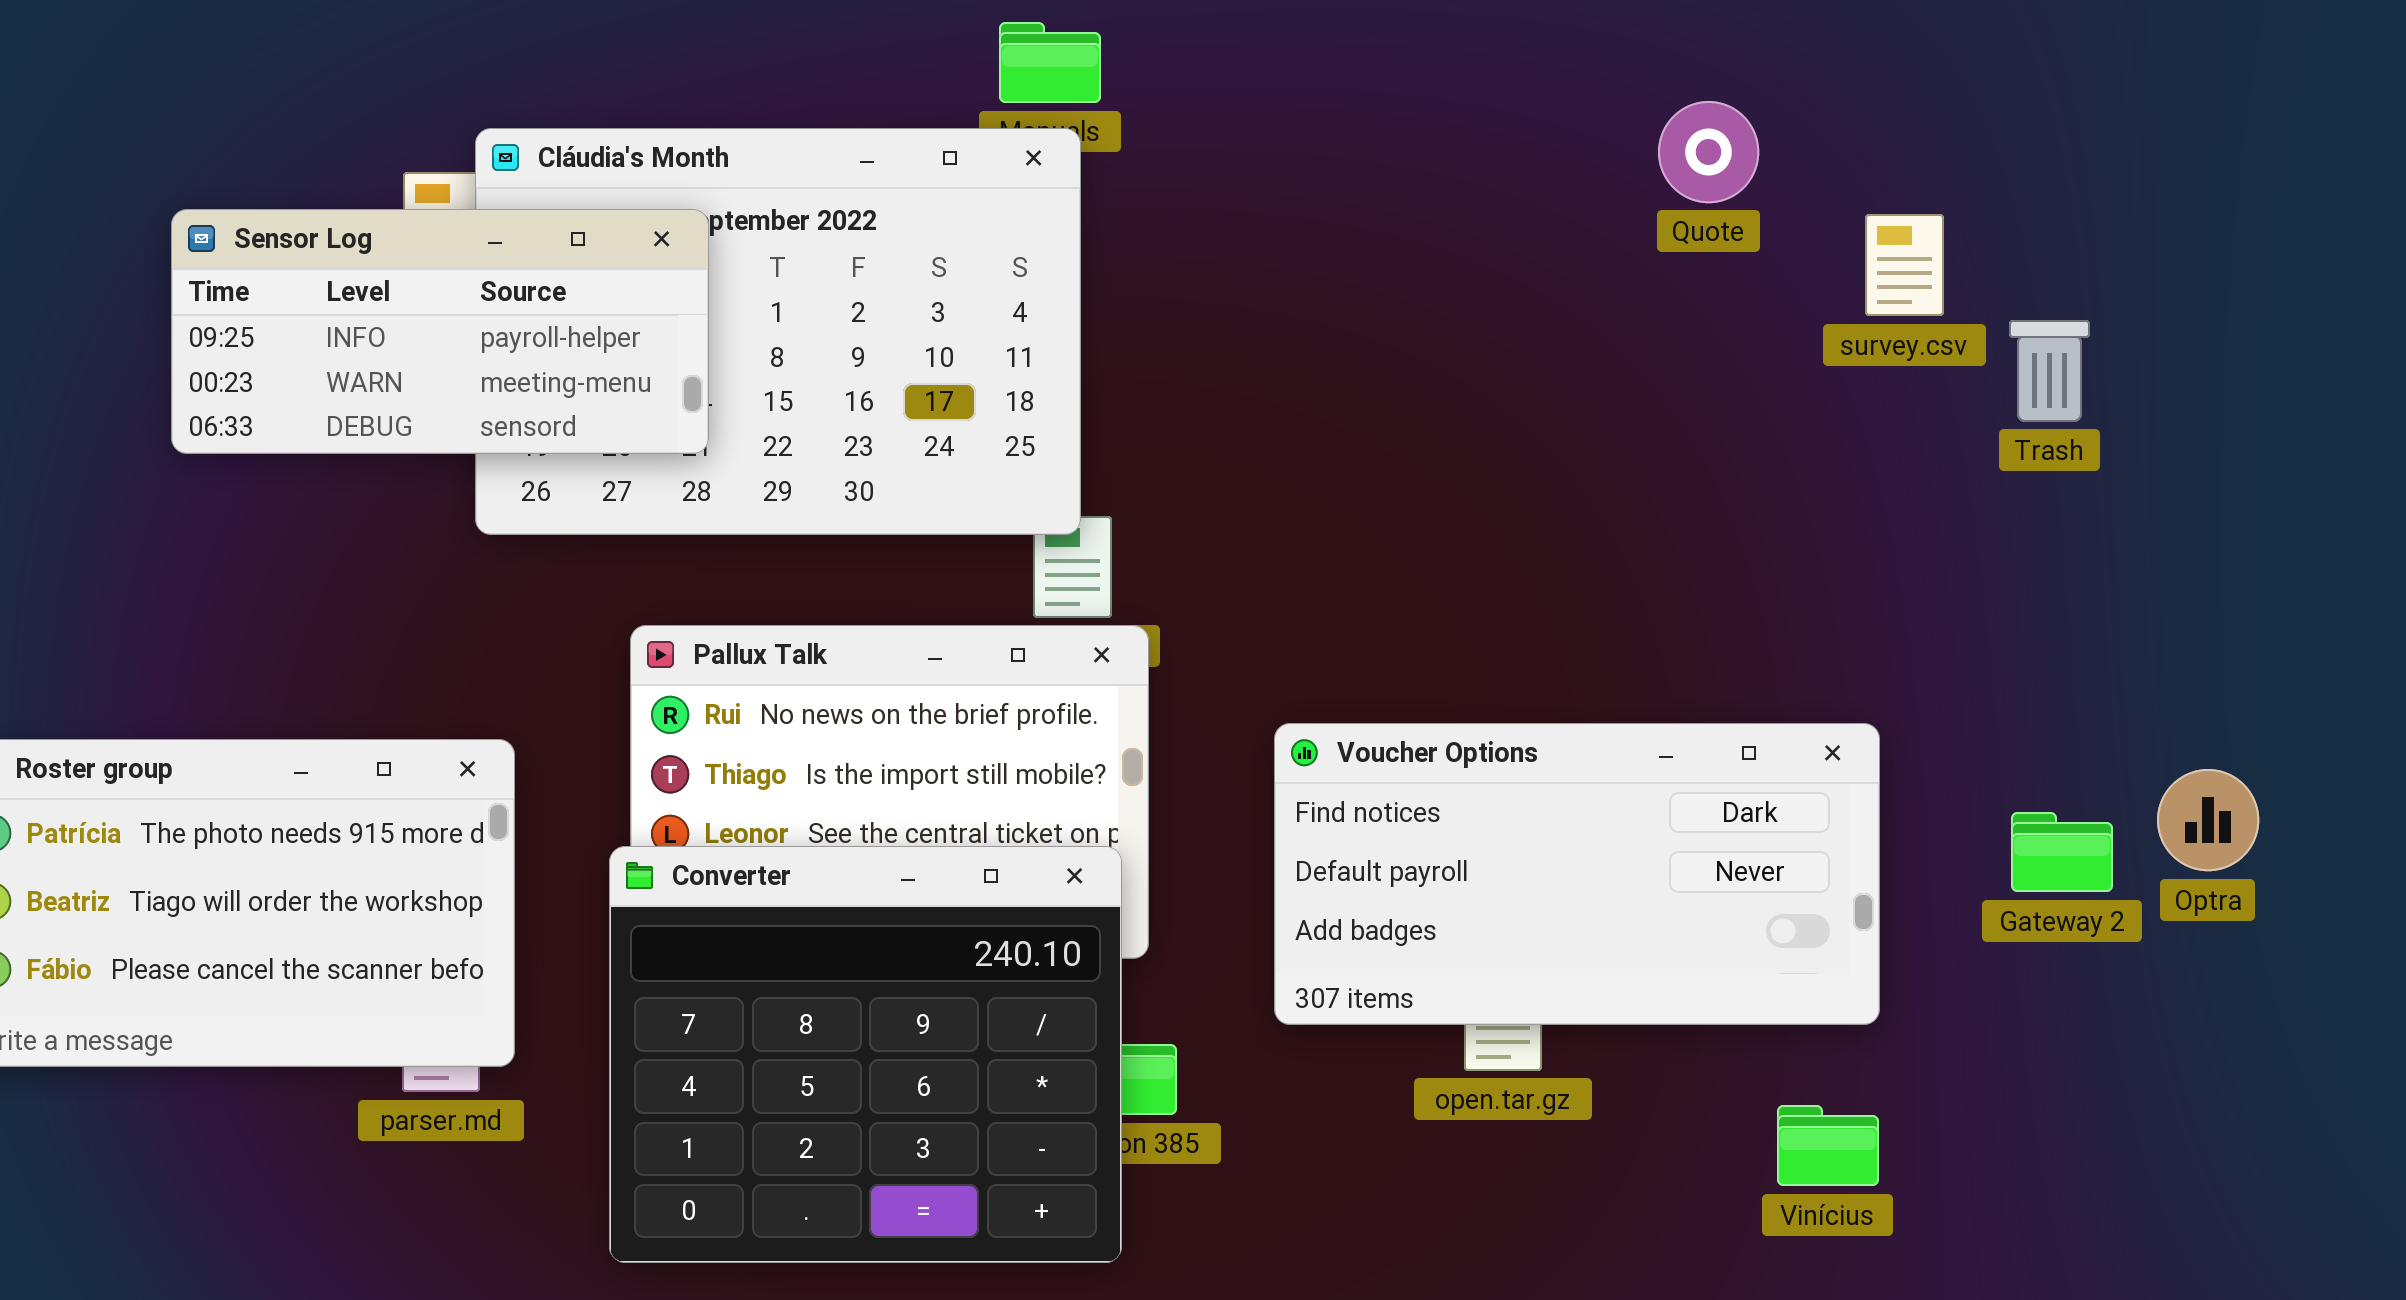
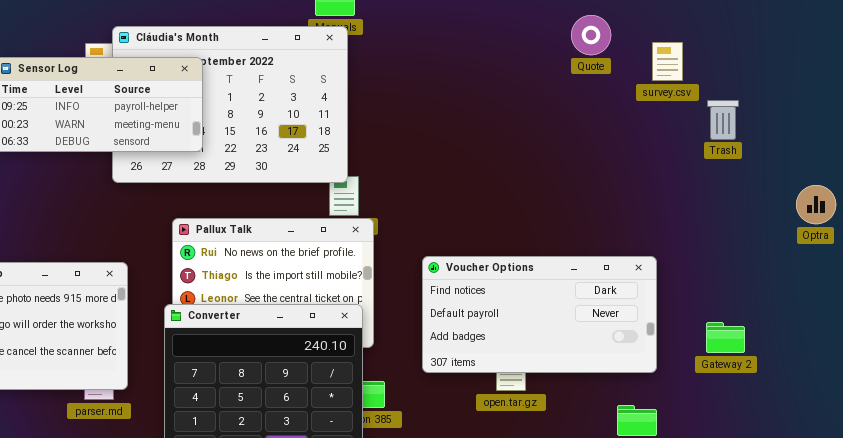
survey.csv: [1865,214,1944,316] -> [652,42,683,81], moved
Optra: [2157,769,2259,871] -> [796,185,836,224], moved
Gateway 2: [2011,812,2113,892] -> [706,322,745,353], moved

